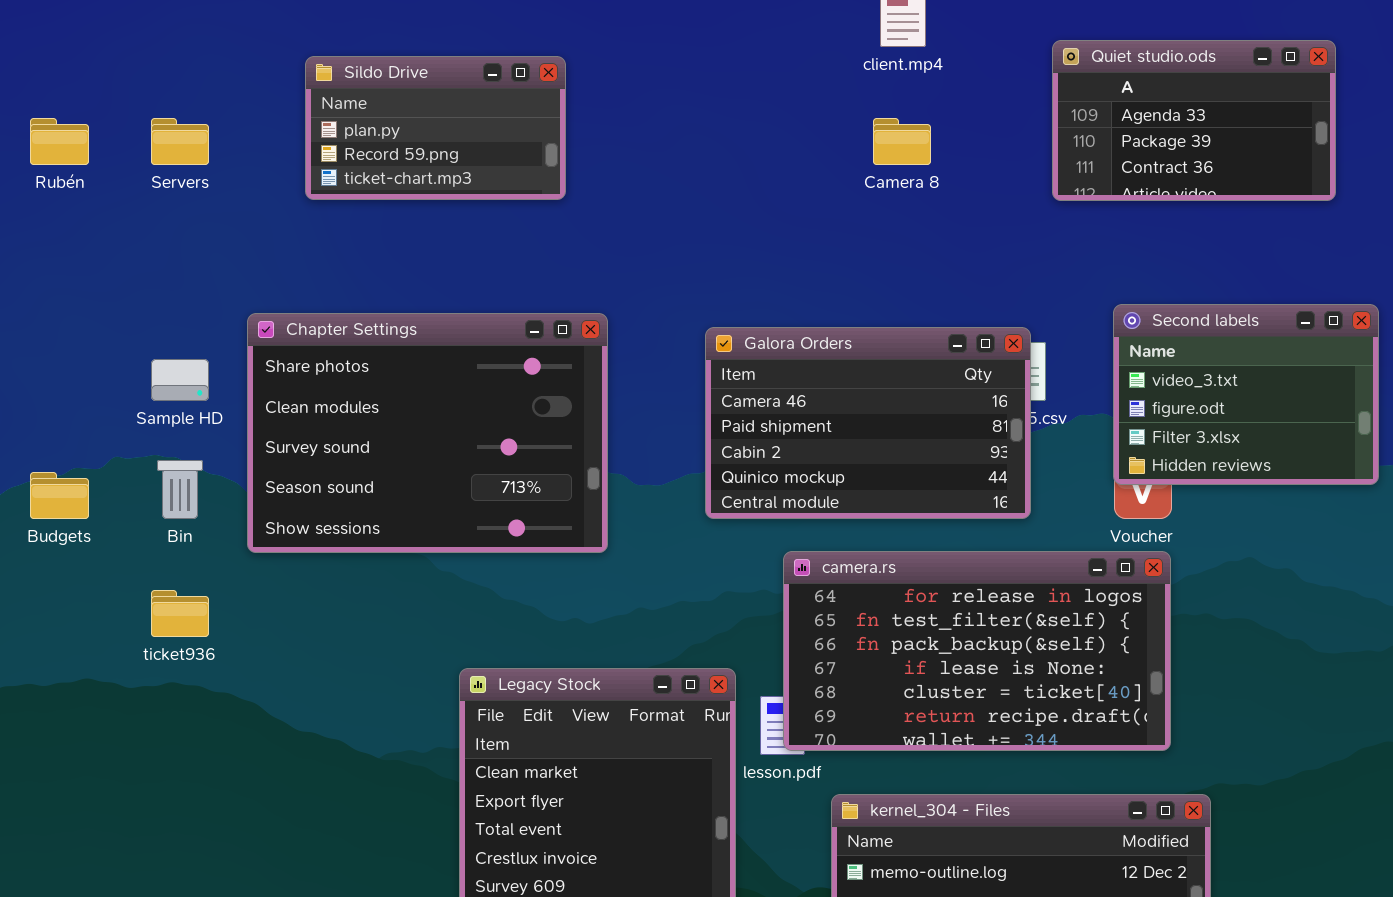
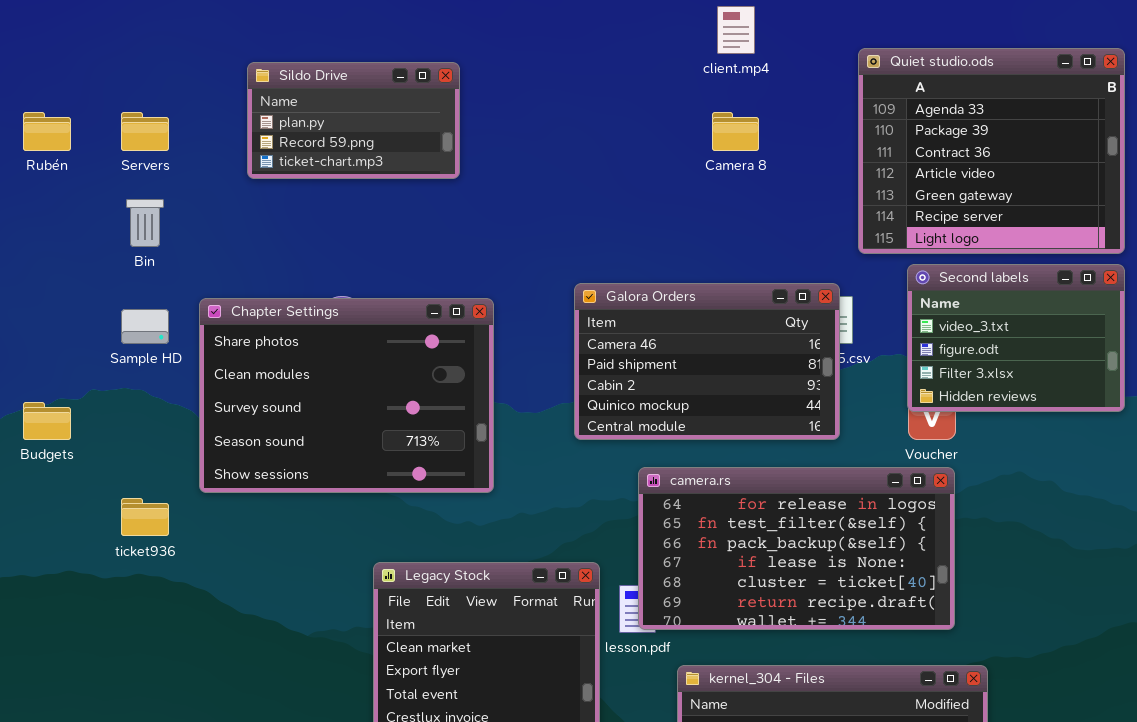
Quiet studio.ods: [1052,40,1336,201] -> [858,48,1125,254], resized
Chapter Settings: [247,313,608,553] -> [199,298,494,493], moved
Bin: [157,460,203,519] -> [126,199,164,247], moved

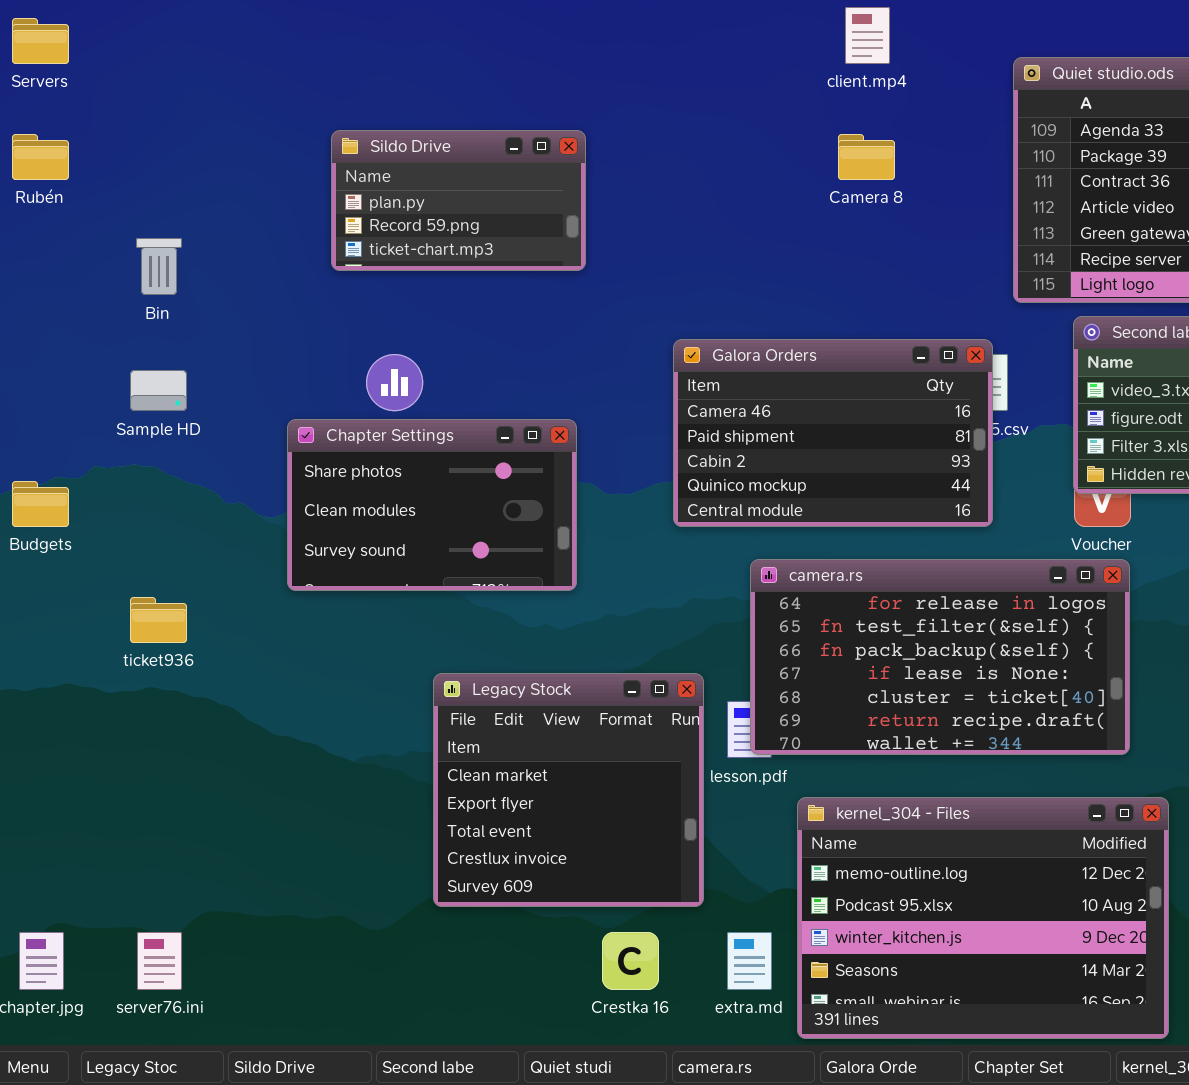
Sildo Drive: [247,62,460,179] -> [331,130,586,271], moved
Servers: [121,112,169,151] -> [12,18,69,64], moved
Chapter Settings: [199,298,494,493] -> [287,419,577,591], resized

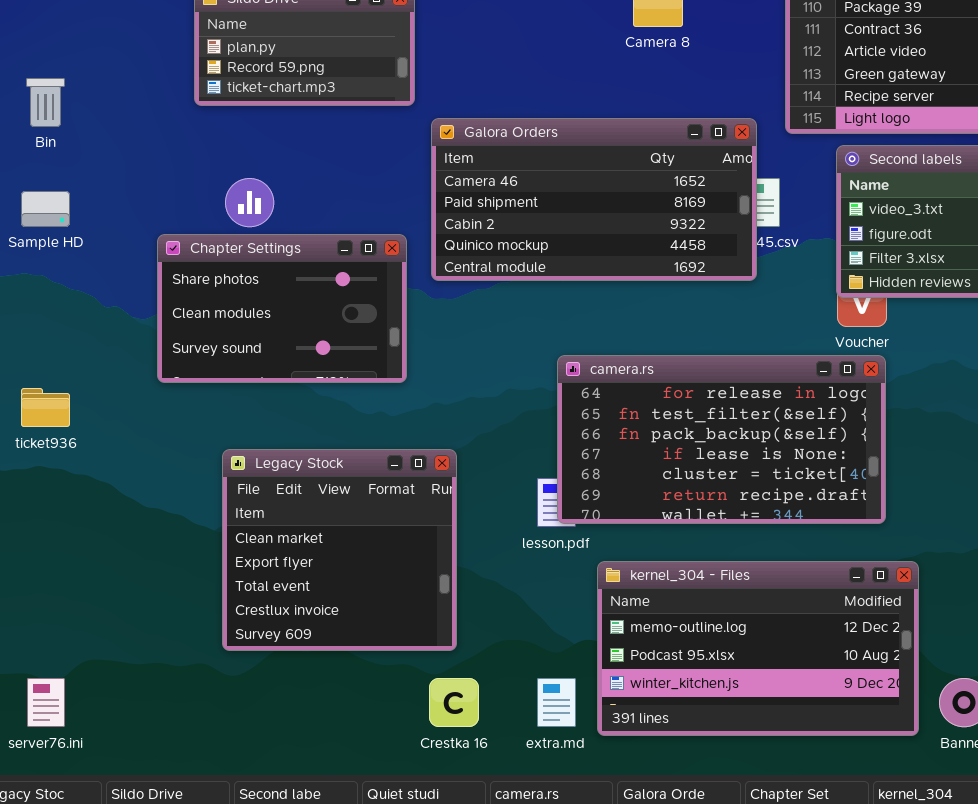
Galora Orders: [673,339,993,527] -> [431,118,757,281], moved, resized
Legacy Stock: [433,673,704,907] -> [222,449,457,651], moved
kernel_304 - Files: [797,797,1169,1039] -> [597,561,919,736], resized

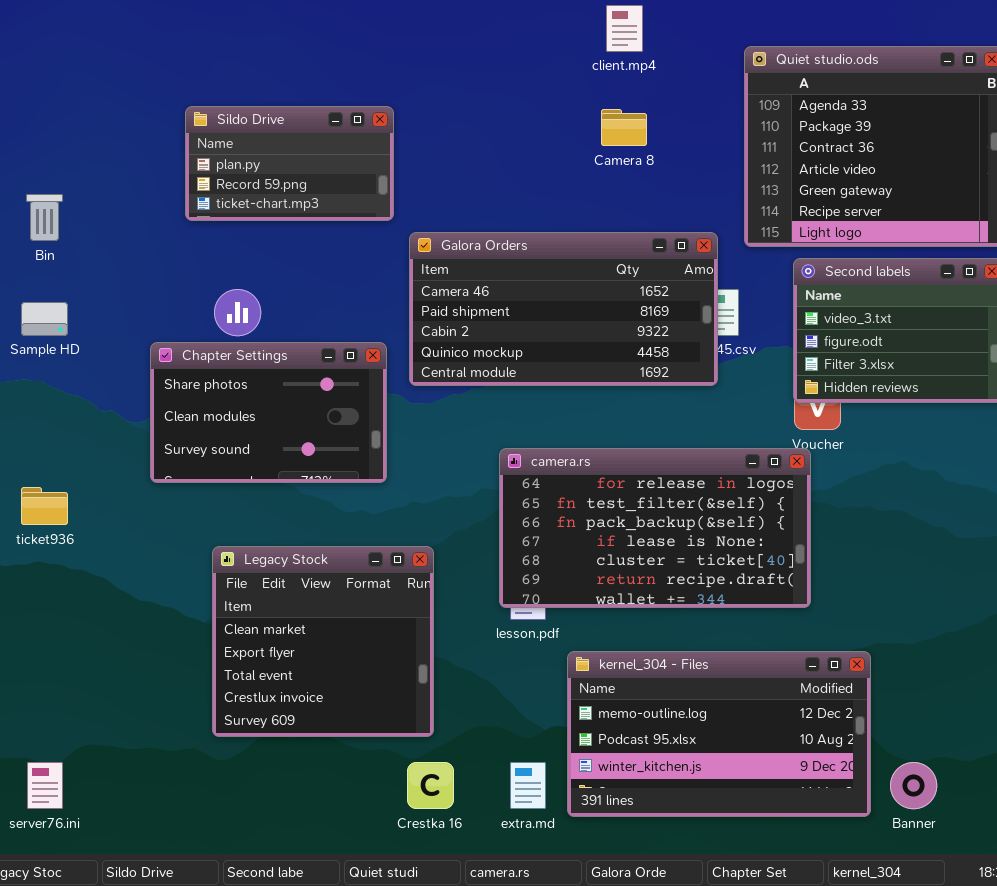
camera.rs: [557,355,886,524] -> [499,448,811,608], moved

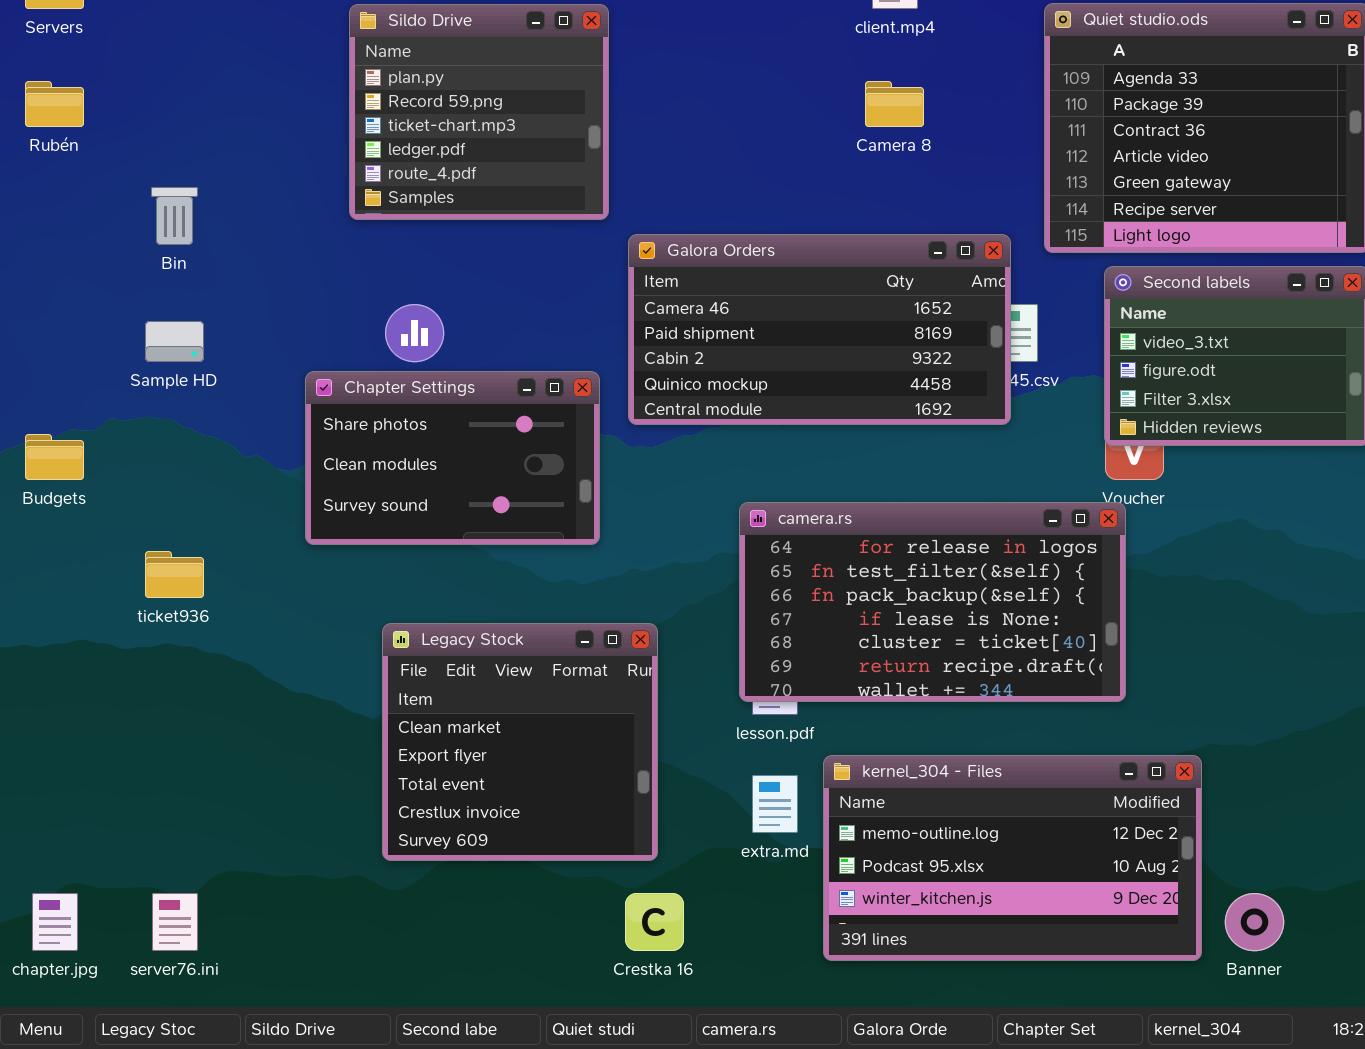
Sildo Drive: [185,106,394,221] -> [349,4,609,220], resized
extra.md: [510,762,546,809] -> [752,775,798,833], moved

